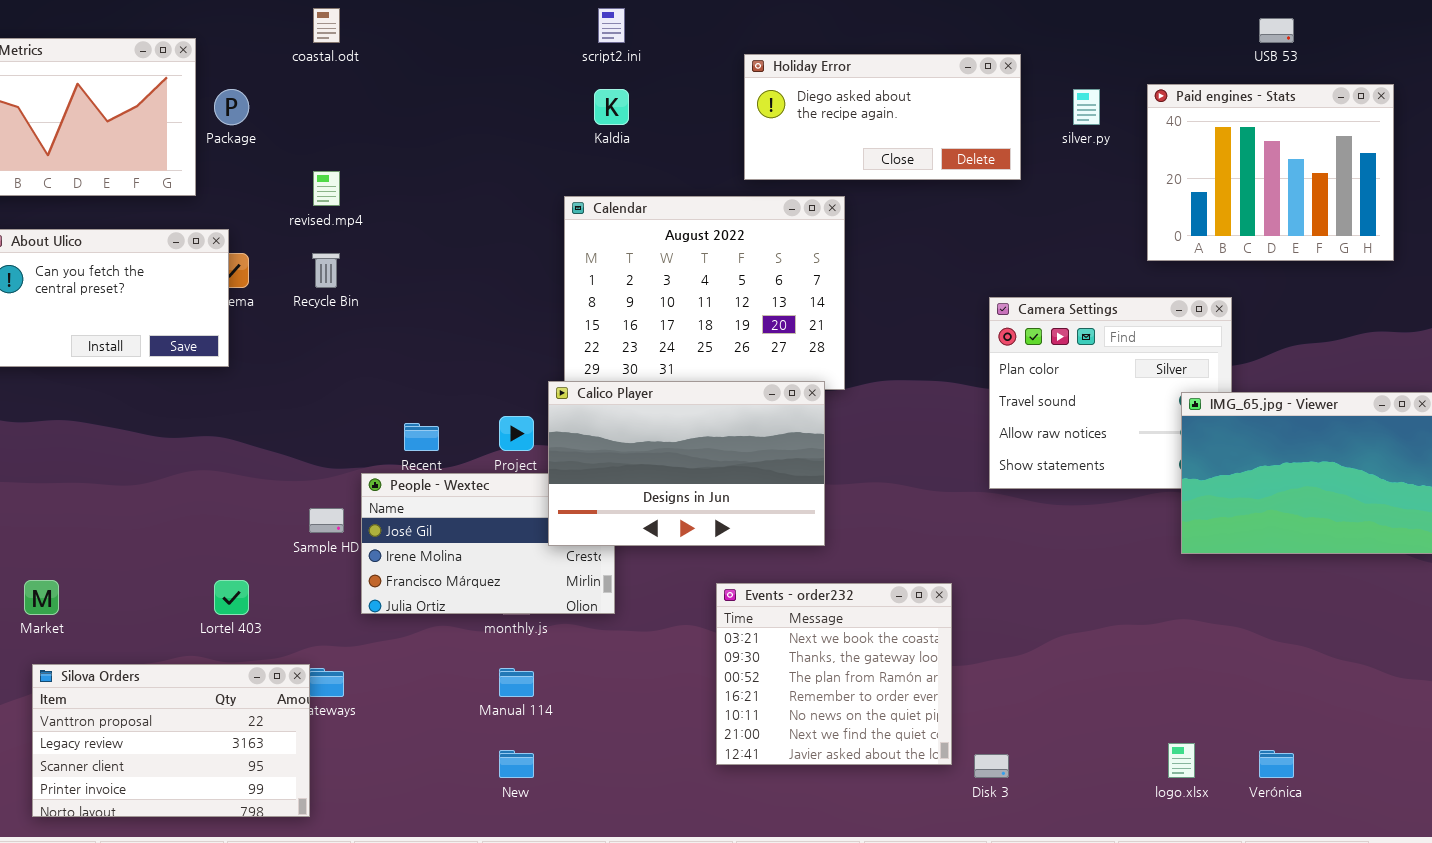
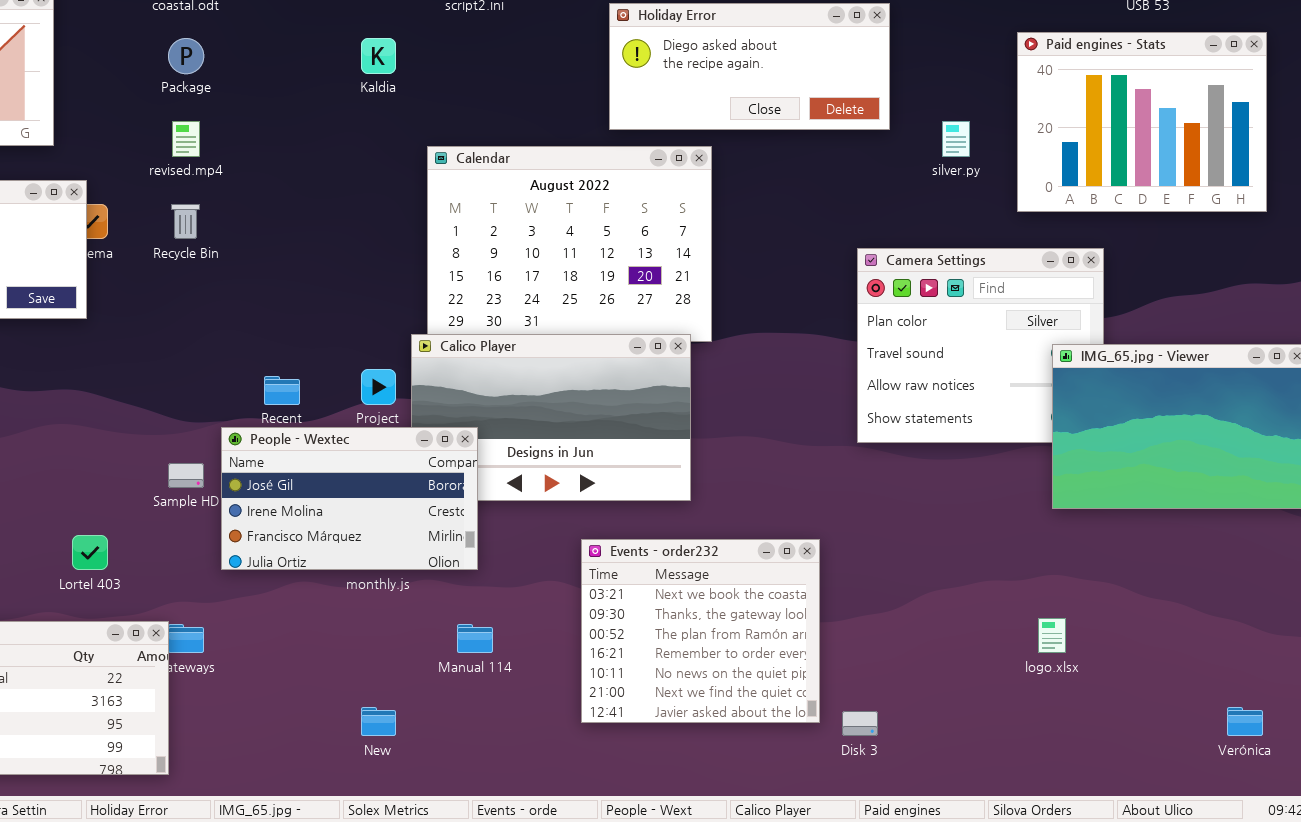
Package: [214,89,249,125] -> [168,38,204,74], moved
Kaldia: [594,89,629,125] -> [361,38,396,74], moved
silver.py: [1073,89,1100,125] -> [942,121,970,157], moved
People - Wextec: [361,473,615,614] -> [221,427,478,570], raised
Manual 114: [499,668,534,697] -> [457,624,493,653], moved
logo.xlsx: [1168,743,1195,778] -> [1038,618,1066,653], moved
Verónica: [1259,750,1294,778] -> [1227,707,1263,736], moved

